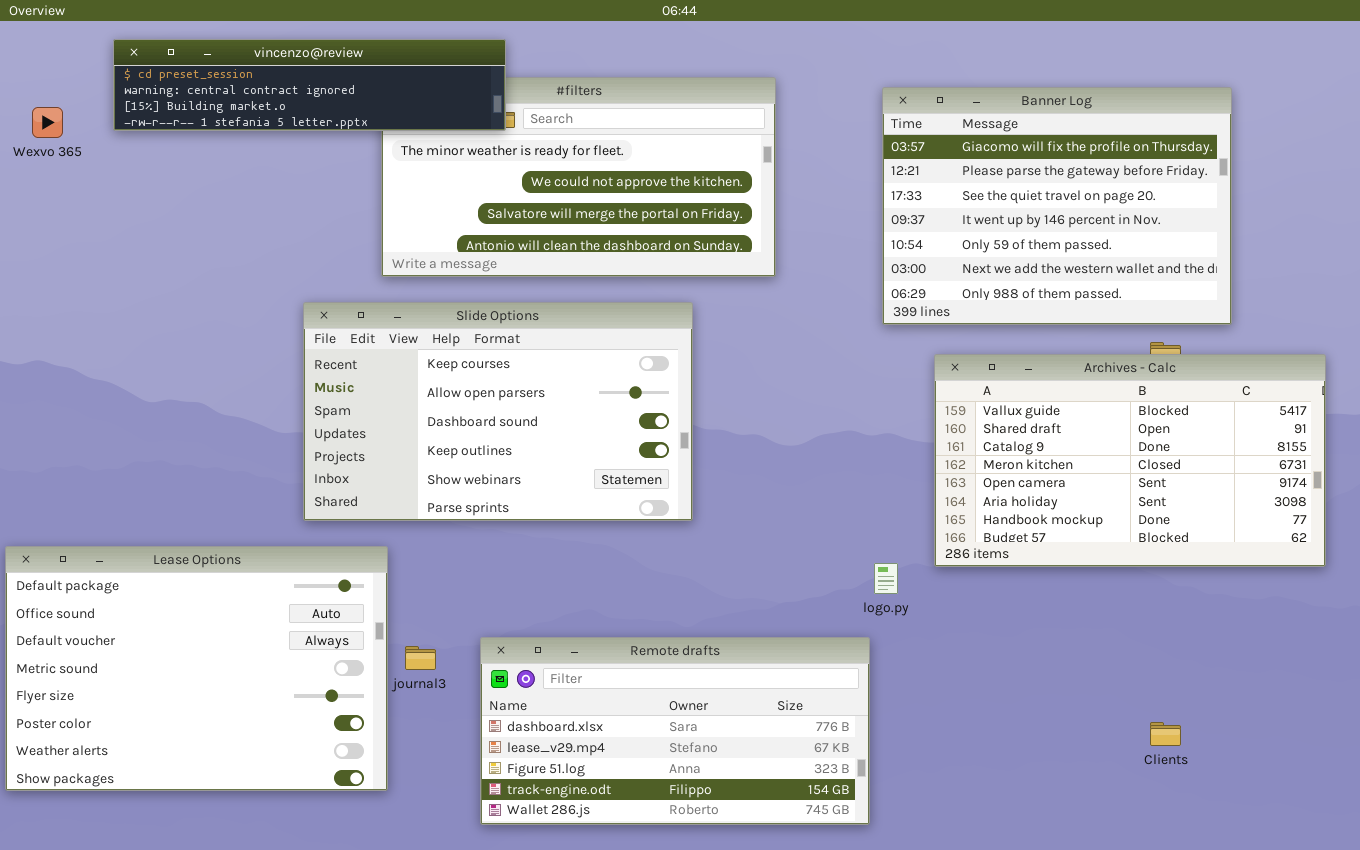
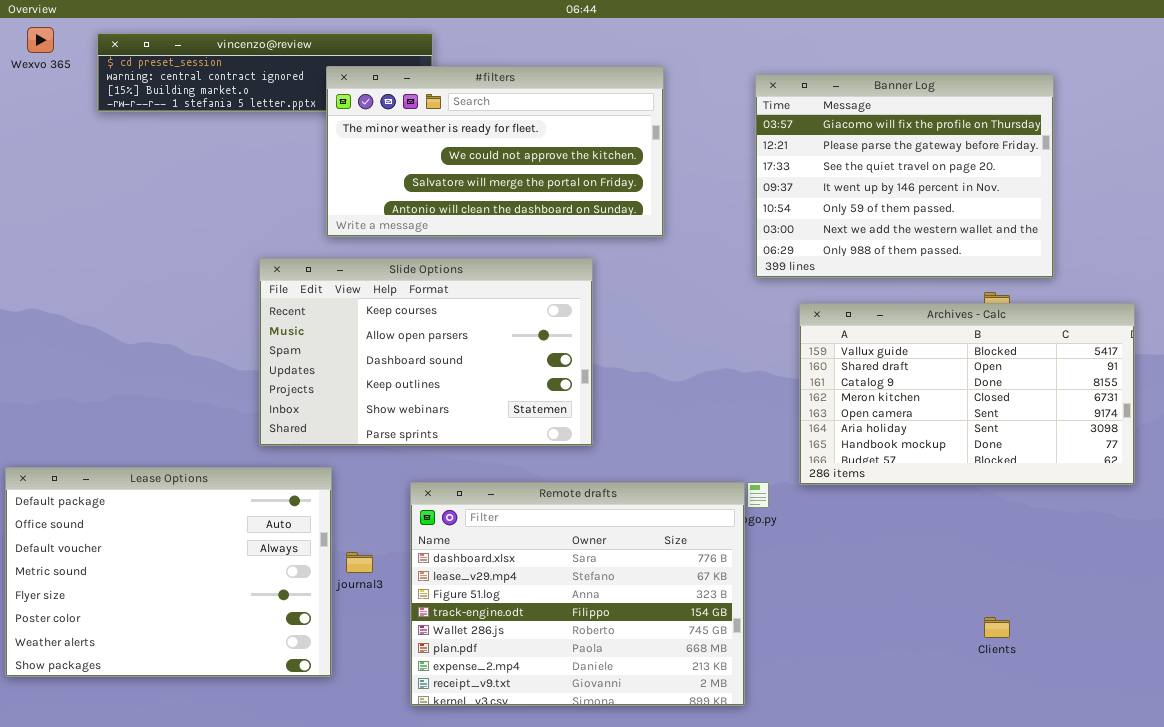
#filters: [381,77,776,277] -> [326,66,664,237], raised
Wexvo 365: [32,107,63,138] -> [27,27,54,53], moved
Remote drafts: [480,637,870,825] -> [410,482,745,706], resized

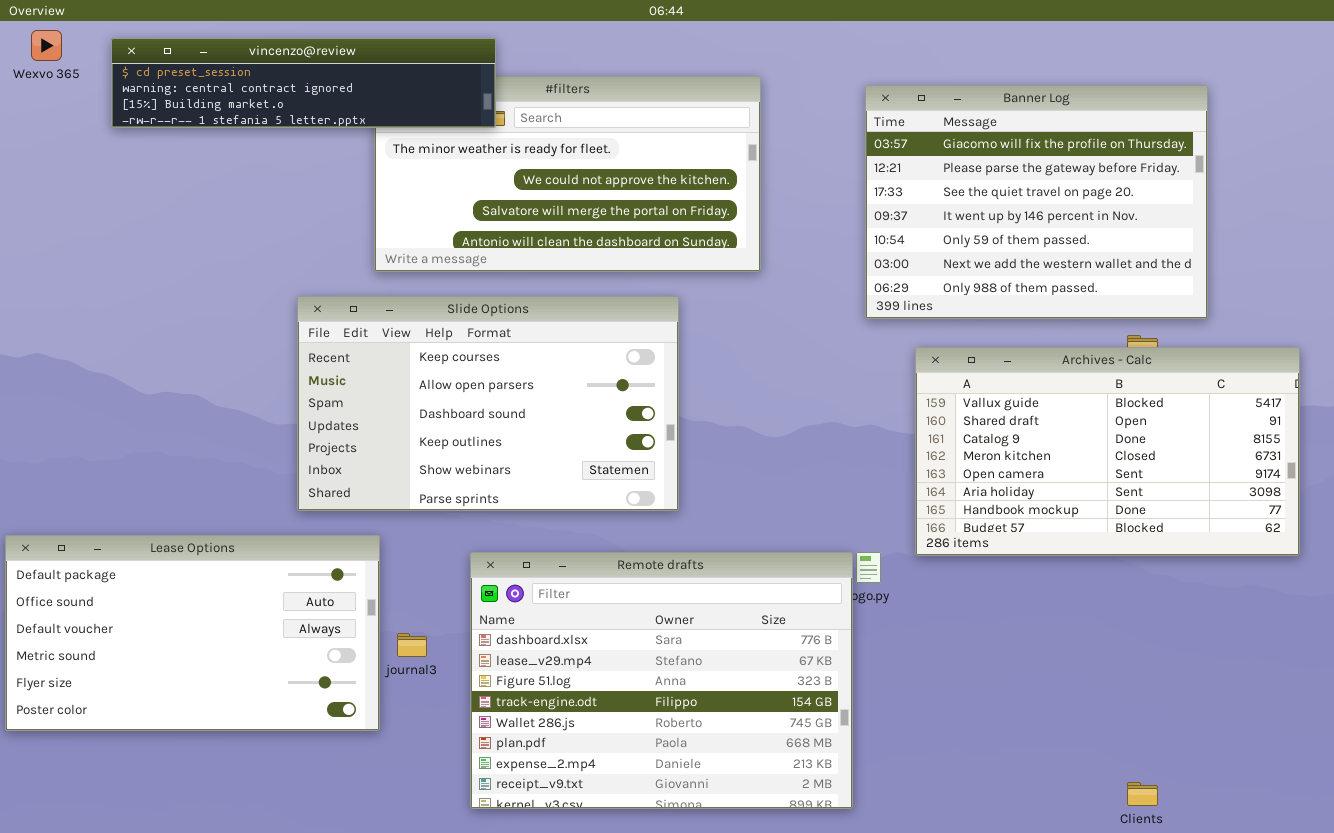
vincenzo@review: [97,33,433,112] -> [111,38,496,128], raised
Lease Options: [5,467,332,677] -> [5,535,380,731], resized
Clients: [984,617,1010,638] -> [1127,782,1158,806], moved

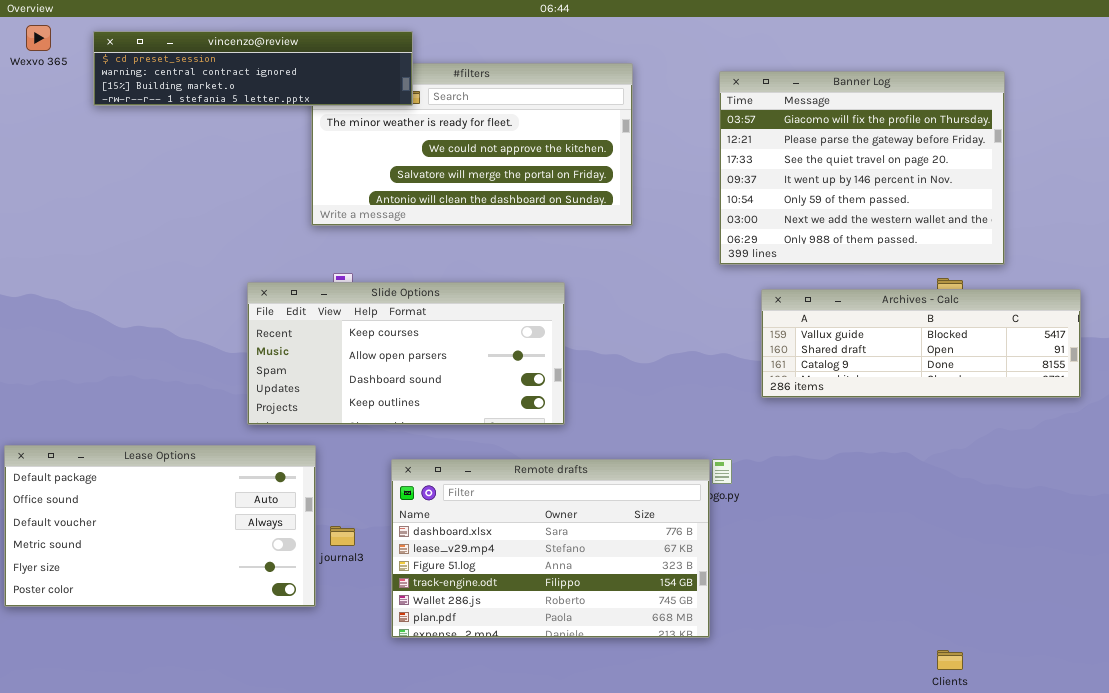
Slide Options: [297,296,679,511] -> [247,282,565,425], resized
Archives - Calc: [915,347,1300,556] -> [761,289,1081,398], resized
Remote drafts: [470,552,853,809] -> [391,459,710,638], resized

